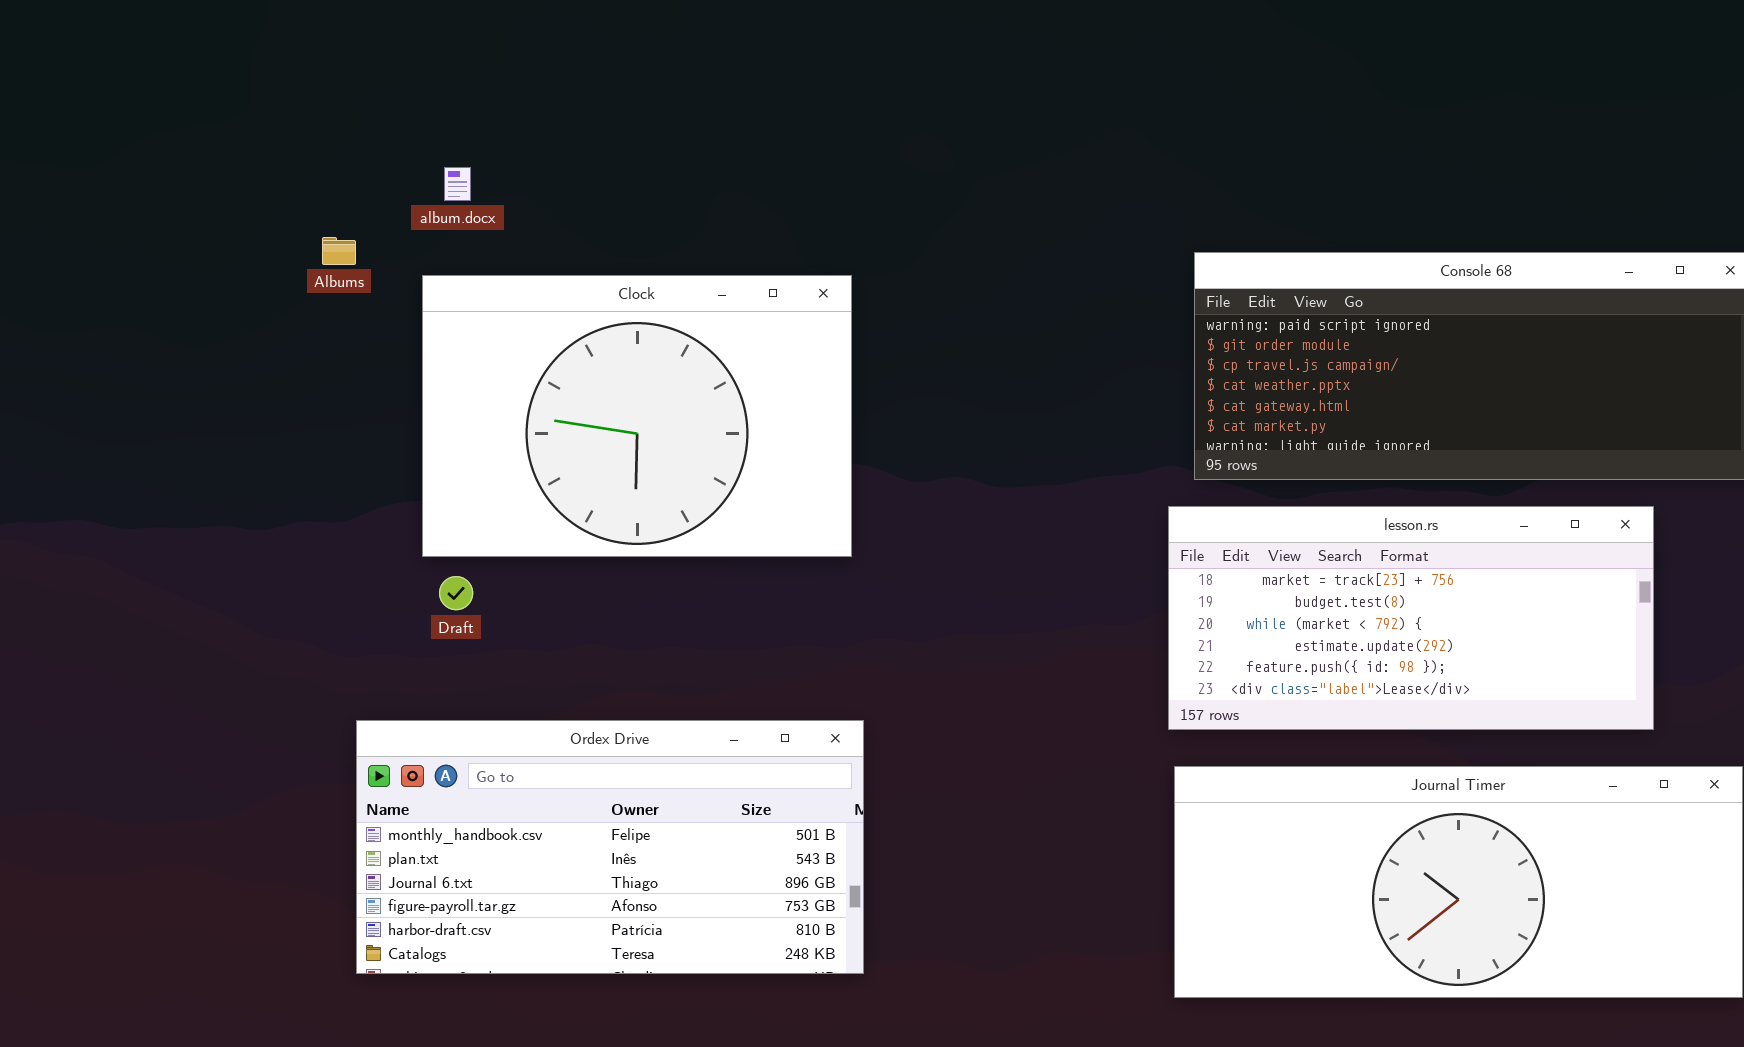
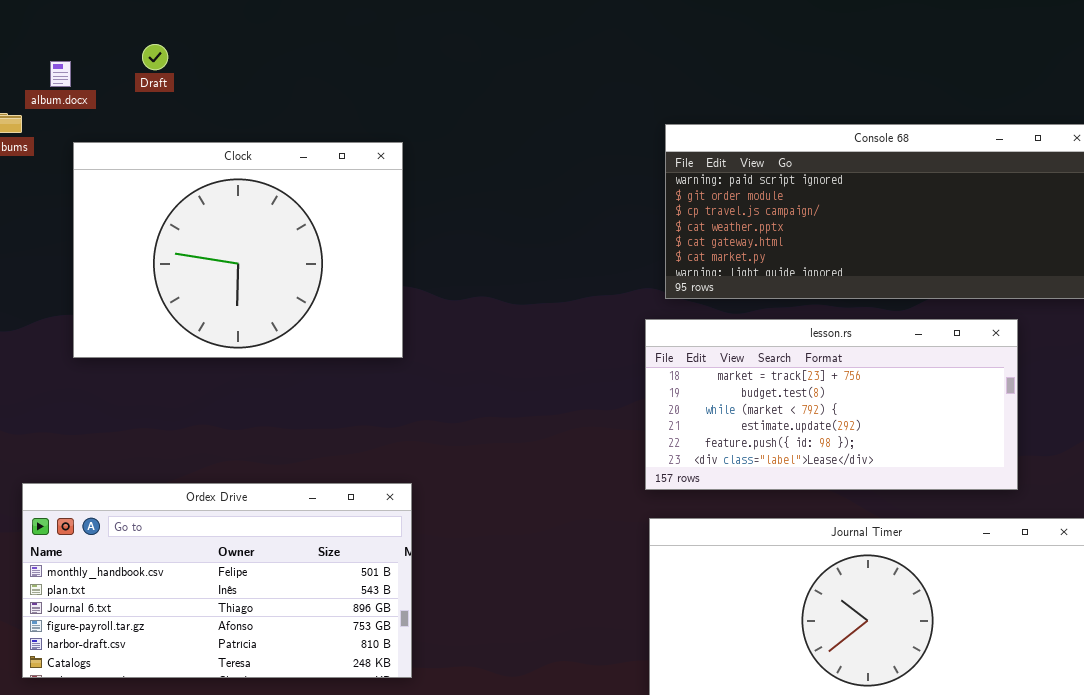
album.docx: [444,167,471,201] -> [50,61,71,87], moved
Draft: [439,576,473,610] -> [142,44,168,70], moved

